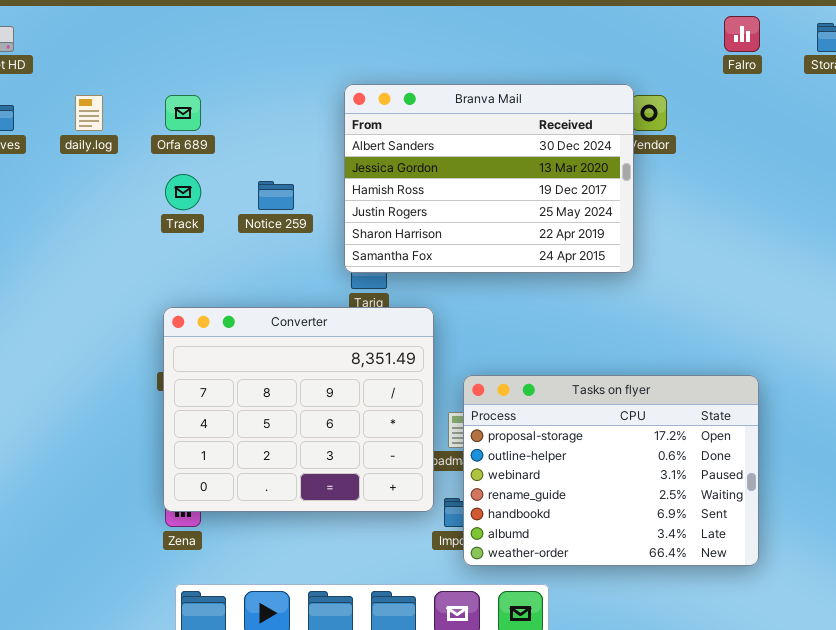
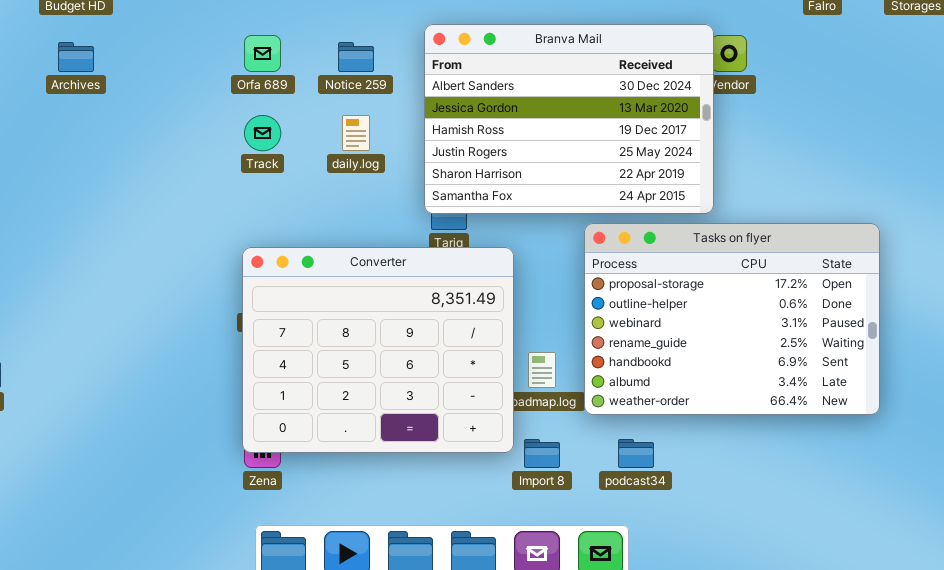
daily.log: [75,95,103,131] -> [342,115,370,151], moved
Notice 259: [258,181,294,210] -> [338,42,374,72], moved
Tasks on flyer: [463,375,759,566] -> [584,223,880,415], moved

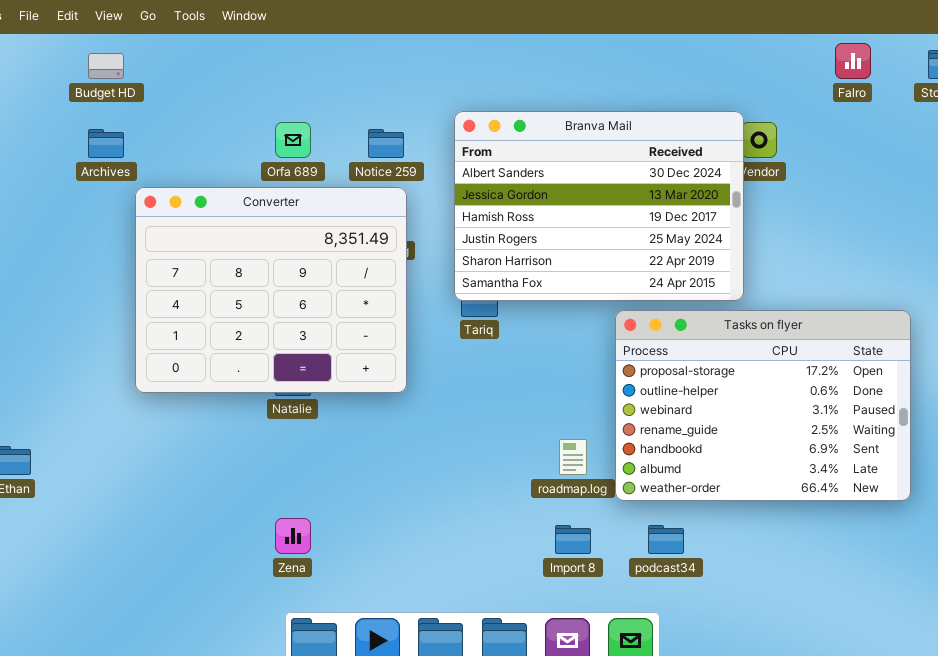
Converter: [242,247,514,453] -> [135,187,407,393], moved

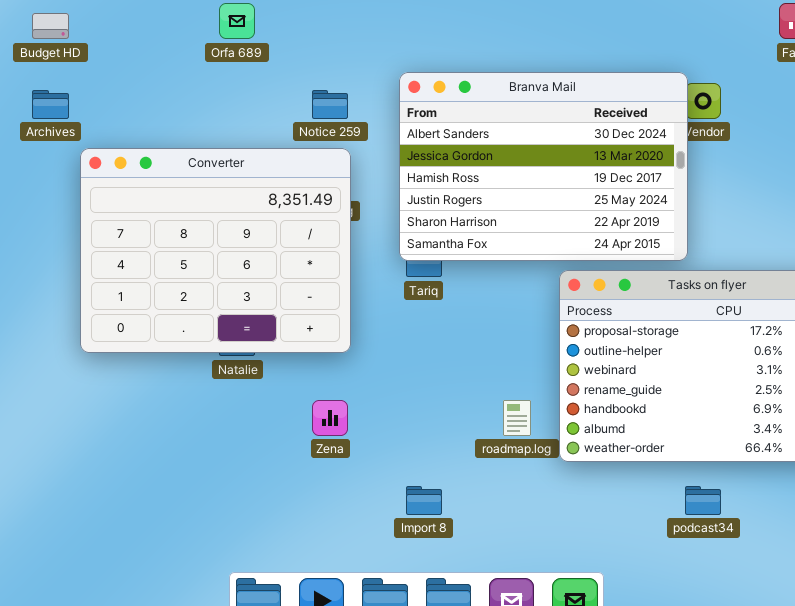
Orfa 689: [275,122,311,158] -> [219,3,255,39], moved
Zena: [275,518,311,554] -> [312,400,348,436], moved
Import 8: [555,525,591,554] -> [406,486,442,515], moved
podcast34: [648,525,684,554] -> [685,486,721,515], moved

